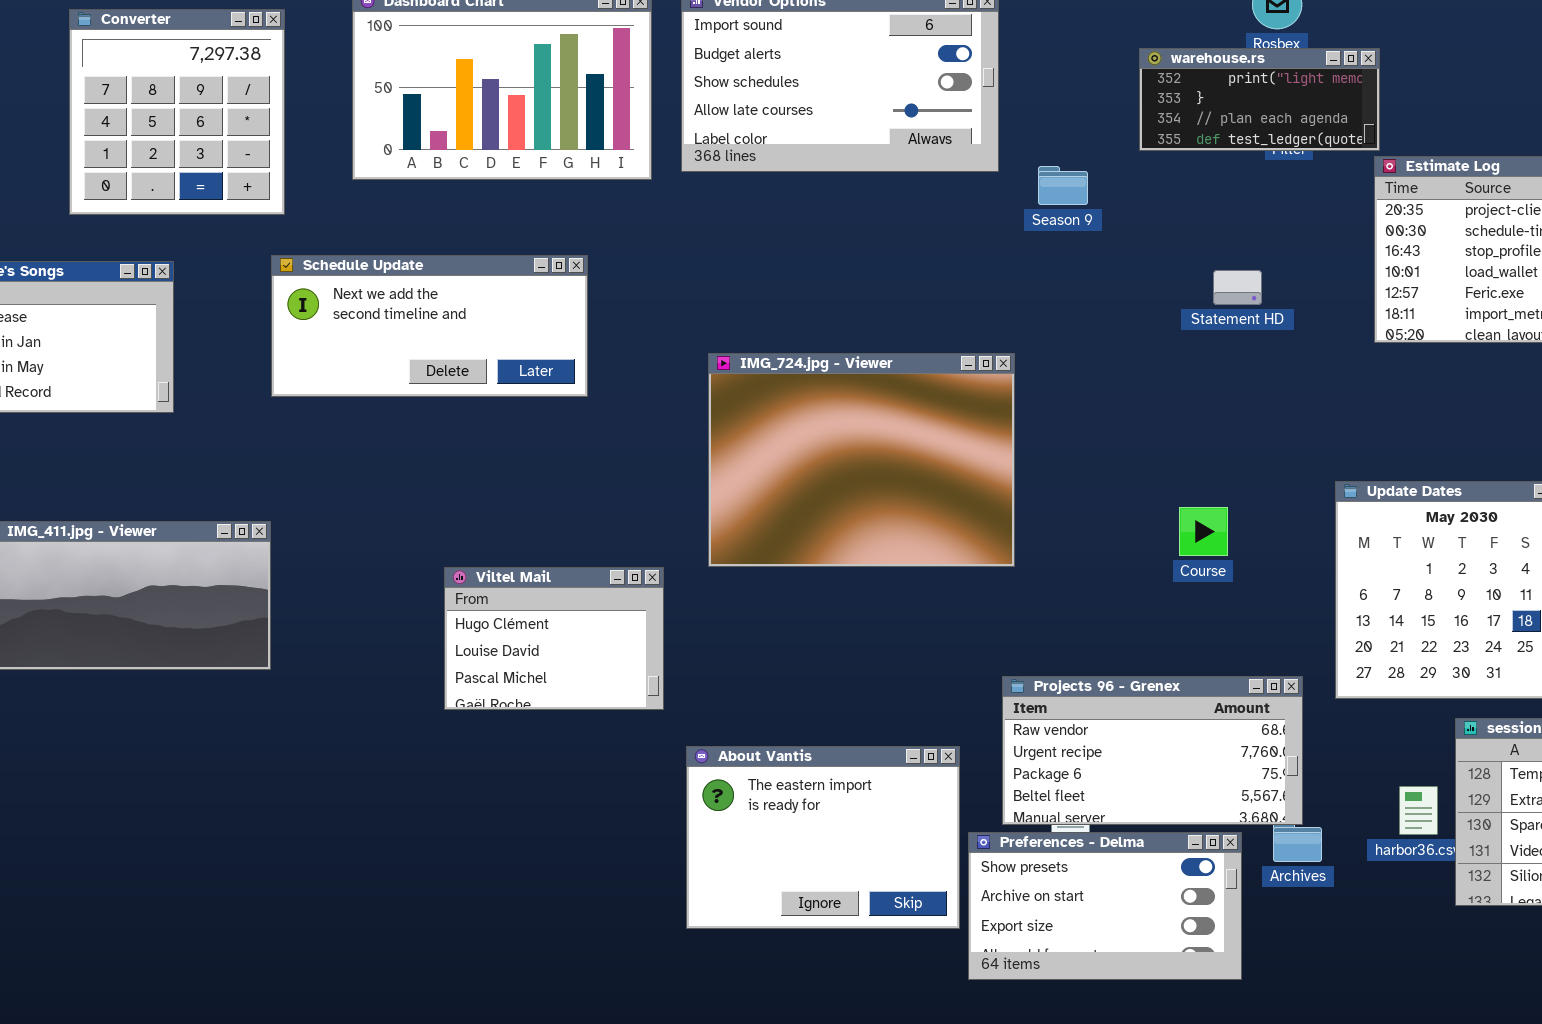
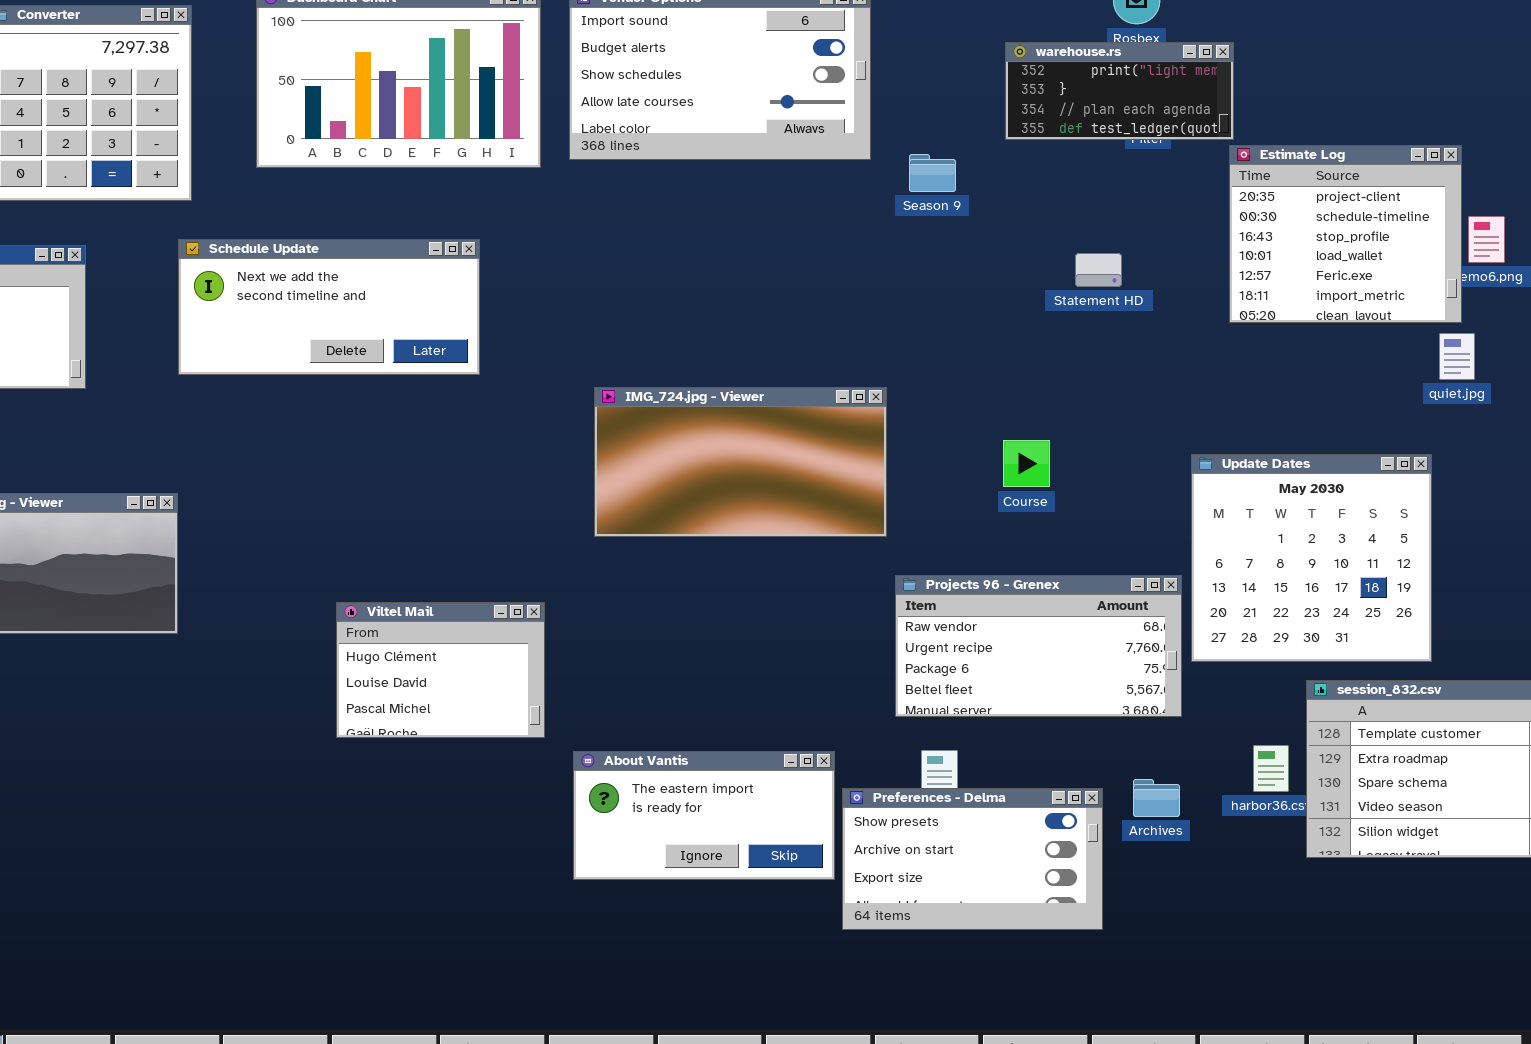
IMG_724.jpg - Viewer: [708,353,1015,567] -> [594,387,887,537], resized
Course: [1179,507,1228,556] -> [1003,440,1050,487], moved
Viltel Mail: [444,567,664,710] -> [336,602,545,738], moved
Projects 96 - Grenex: [1002,676,1303,825] -> [895,575,1182,717], moved
About Vantis: [686,746,960,929] -> [573,751,835,880], resized

